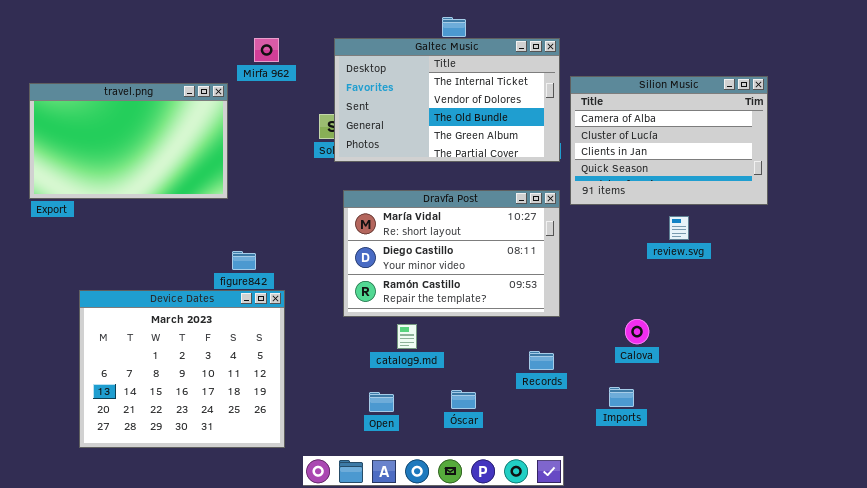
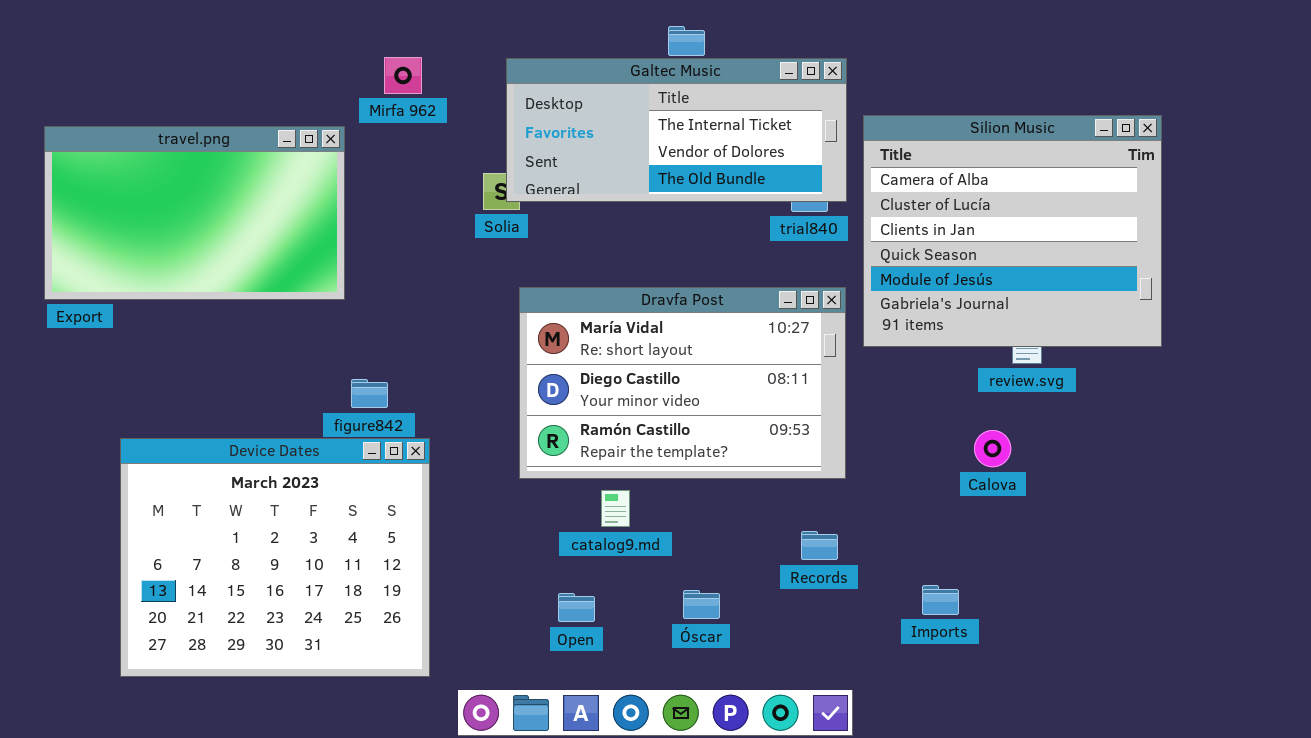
Galtec Music: [334,38,560,162] -> [506,58,847,202], resized
Silion Music: [570,76,768,205] -> [863,115,1162,347], resized
Calova: [625,319,649,344] -> [974,430,1011,467], moved

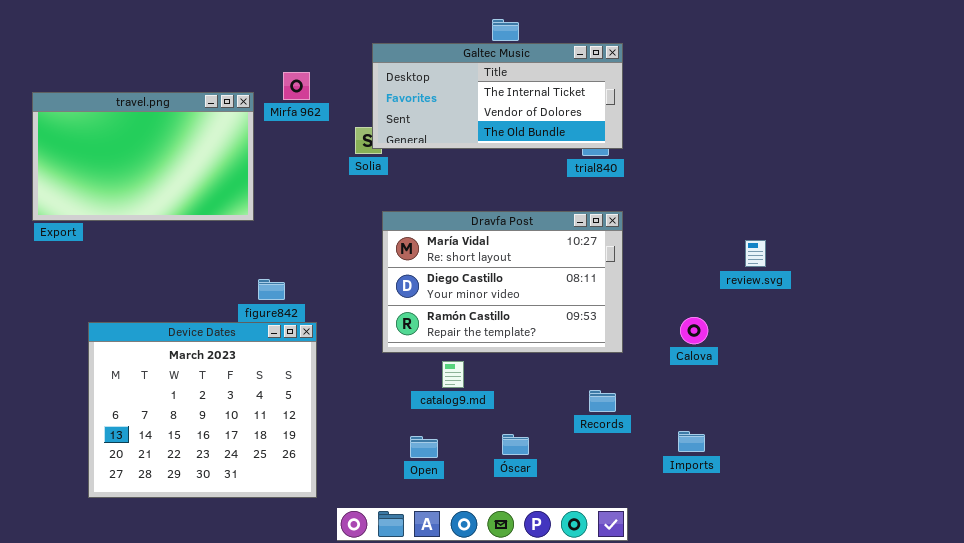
Mirfa 962: [384,57,422,94] -> [283,72,310,100], moved
Silion Music: [863,115,1162,347] -> none, closed
Calova: [974,430,1011,467] -> [680,317,708,344], moved

